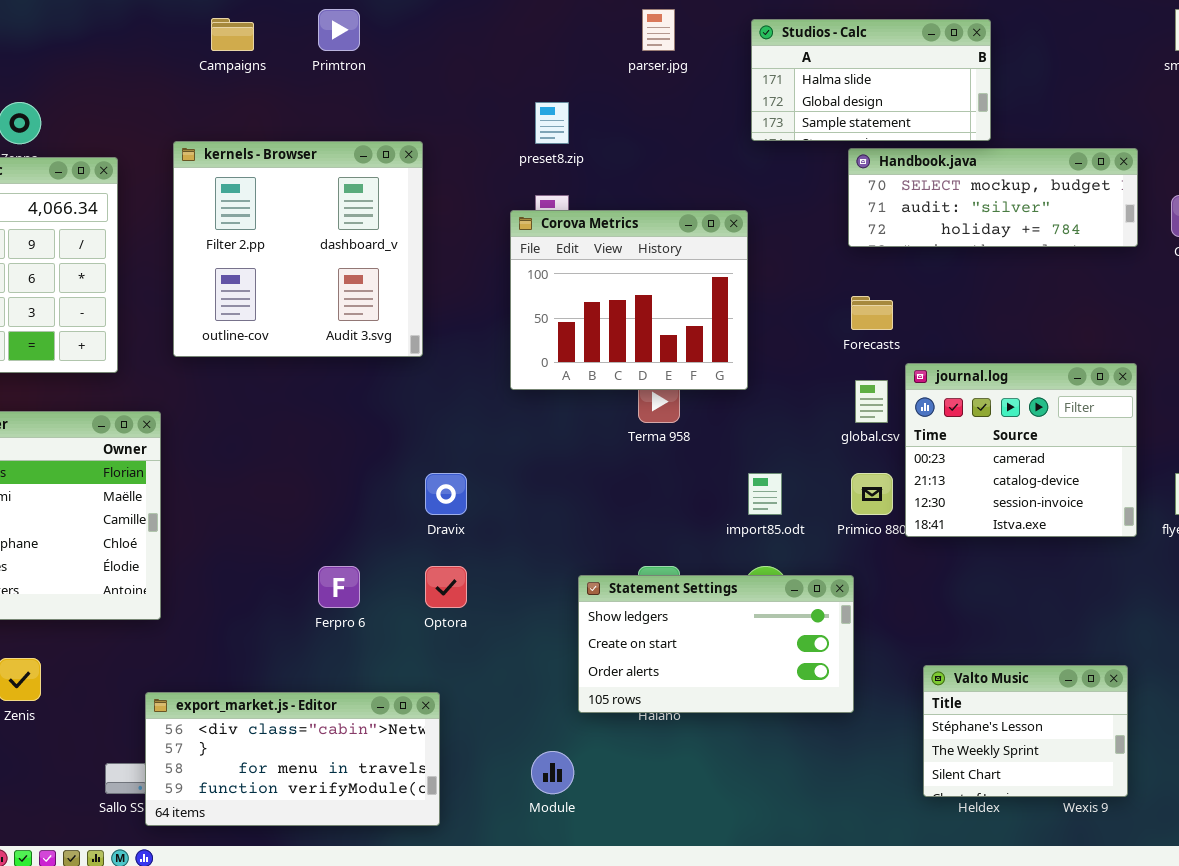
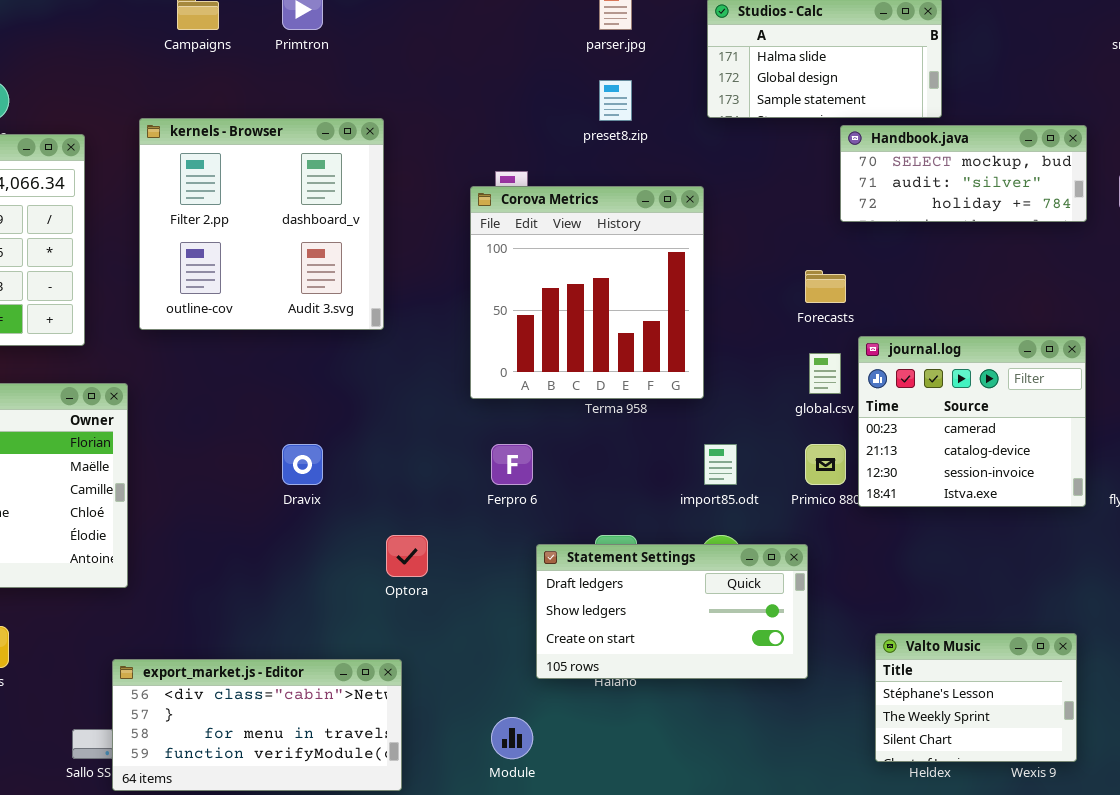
preset8.zip: [535,102,569,144] -> [599,80,632,121], moved
Handbook.java: [848,148,1138,247] -> [840,125,1087,222], resized
Corova Metrics: [510,210,748,390] -> [470,186,704,399], resized
Dravix: [425,473,467,515] -> [282,444,323,485], moved
Ferpro 6: [318,566,360,608] -> [491,444,533,485], moved
Statement Settings: [578,575,854,713] -> [536,544,808,679], scrolled up 1 row

